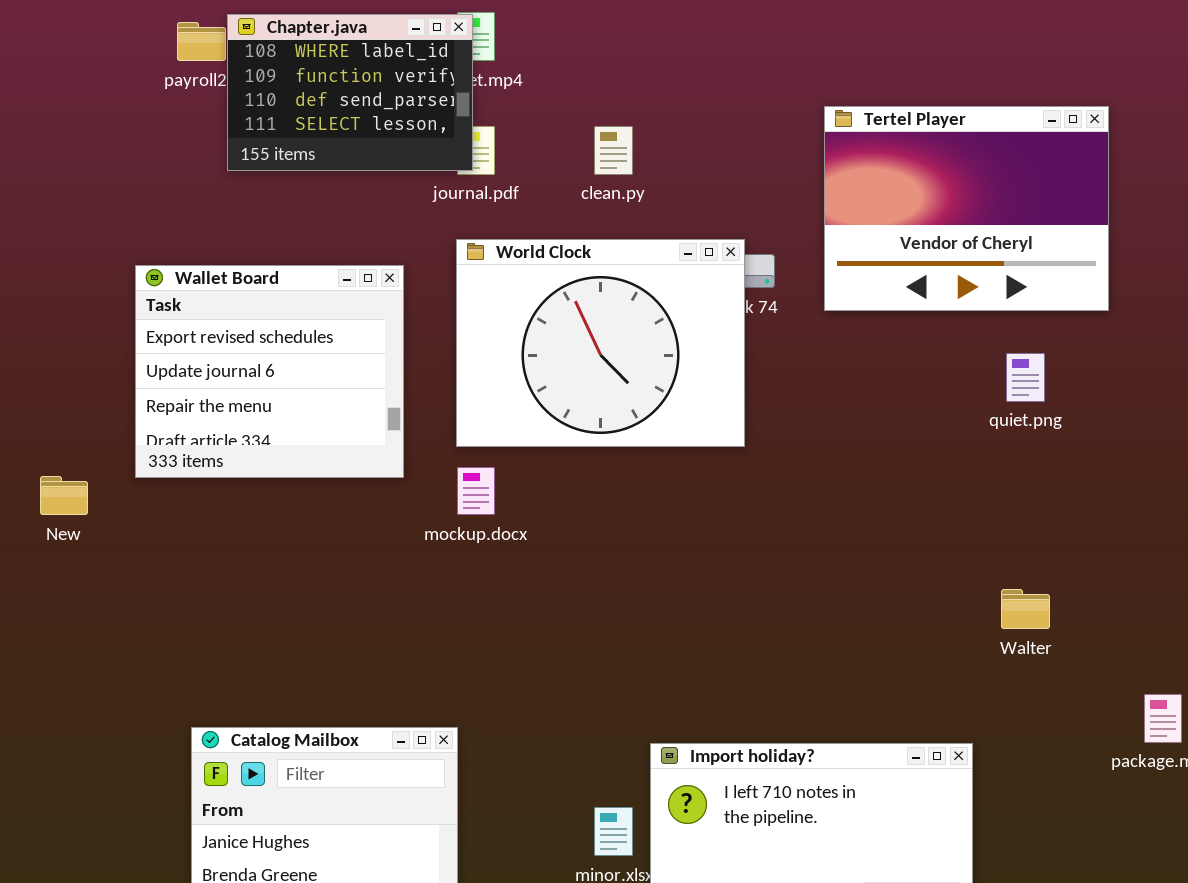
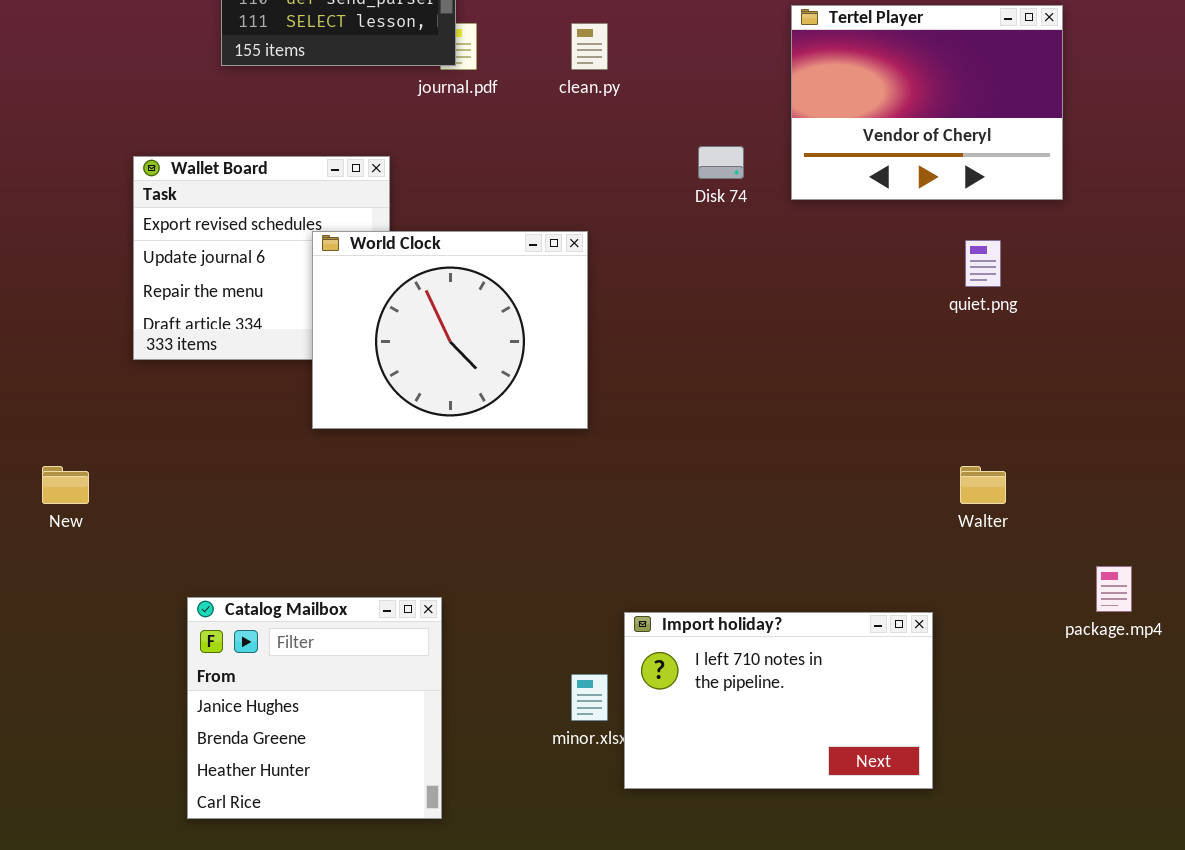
World Clock: [456,239,745,447] -> [312,231,588,429], moved
New: [40,476,88,515] -> [42,466,89,504], moved

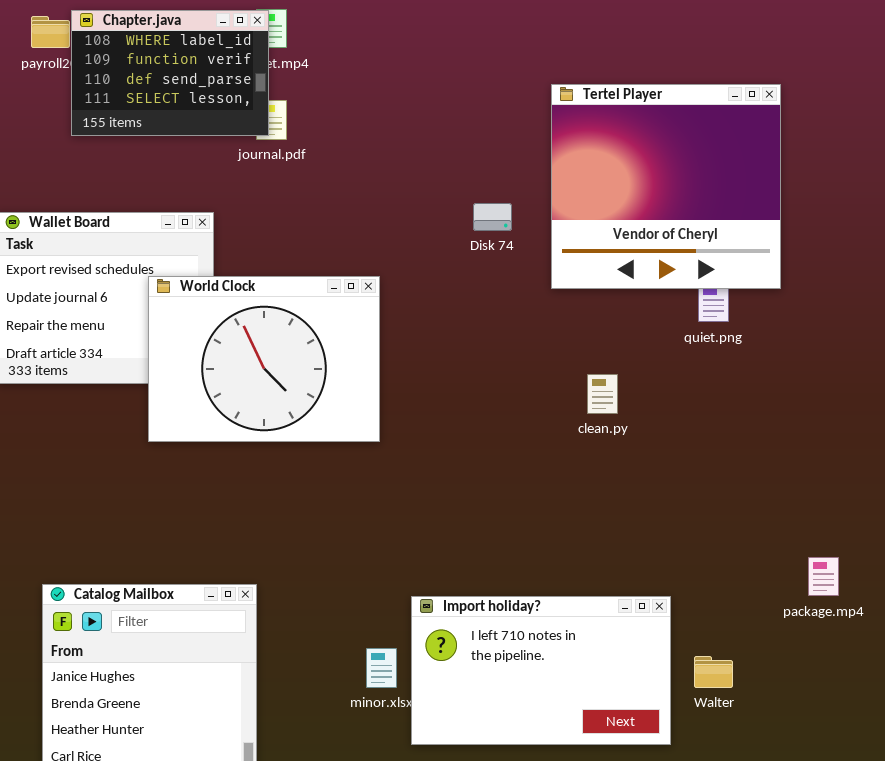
Tertel Player: [791,5,1063,200] -> [551,84,781,289], resized
clean.py: [571,23,608,70] -> [587,374,618,414], moved
Walter: [960,466,1006,504] -> [694,656,733,688], moved

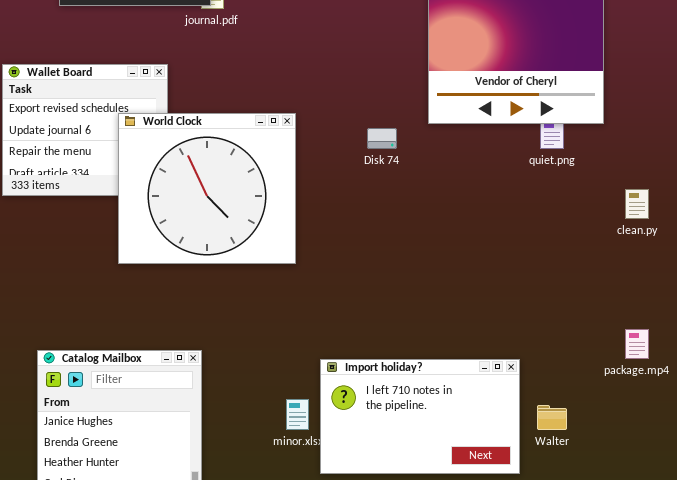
Disk 74: [473,203,512,231] -> [367,128,397,149], moved
World Clock: [148,276,380,442] -> [118,113,296,264], resized
clean.py: [587,374,618,414] -> [625,189,649,219], moved

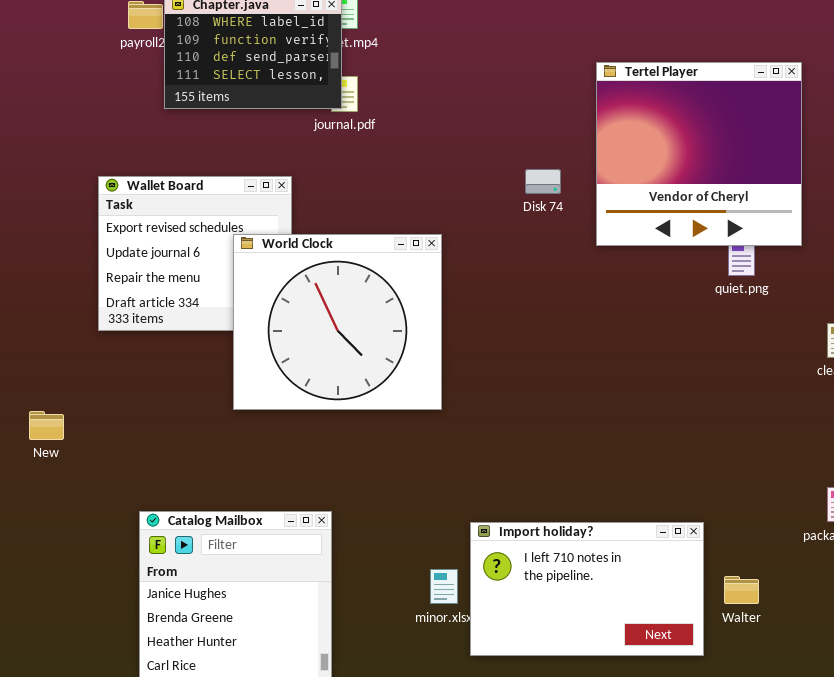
Disk 74: [367,128,397,149] -> [525,169,561,194], moved

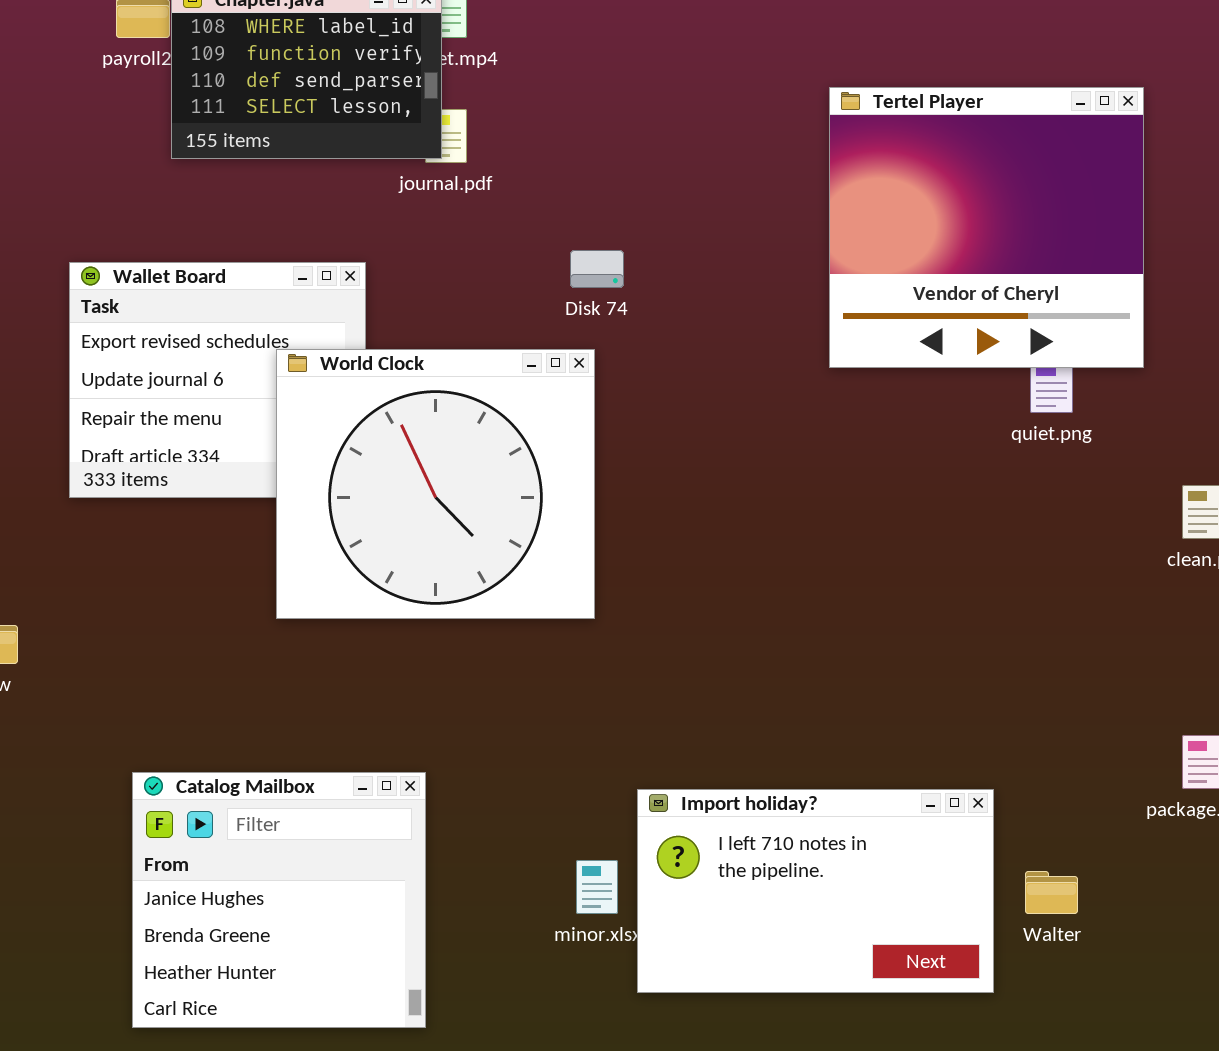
Disk 74: [525,169,561,194] -> [570,250,624,288], moved

